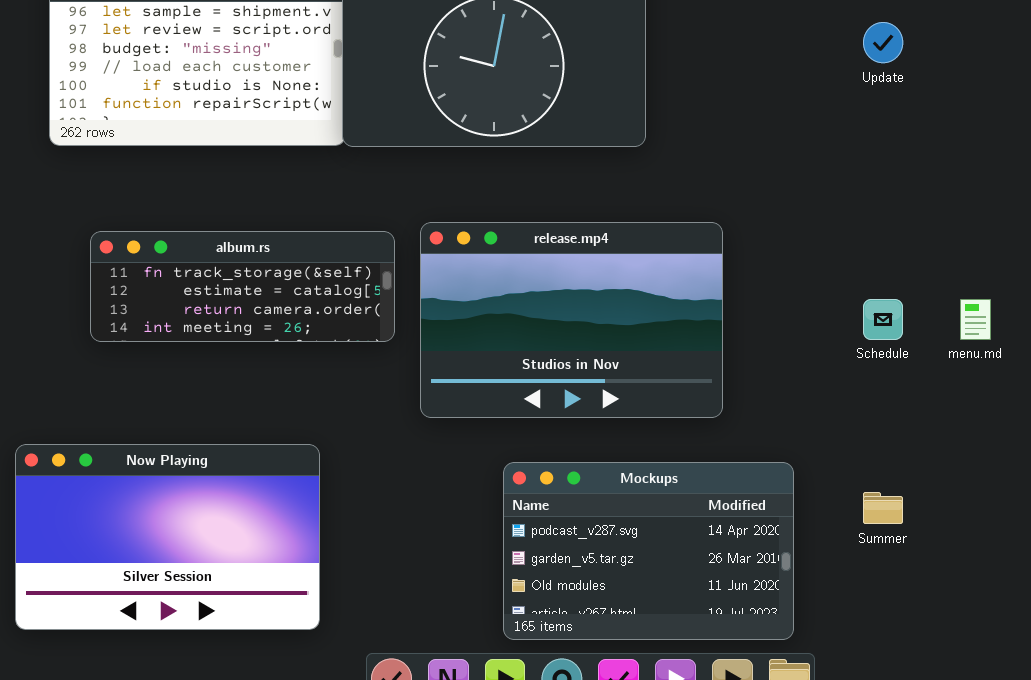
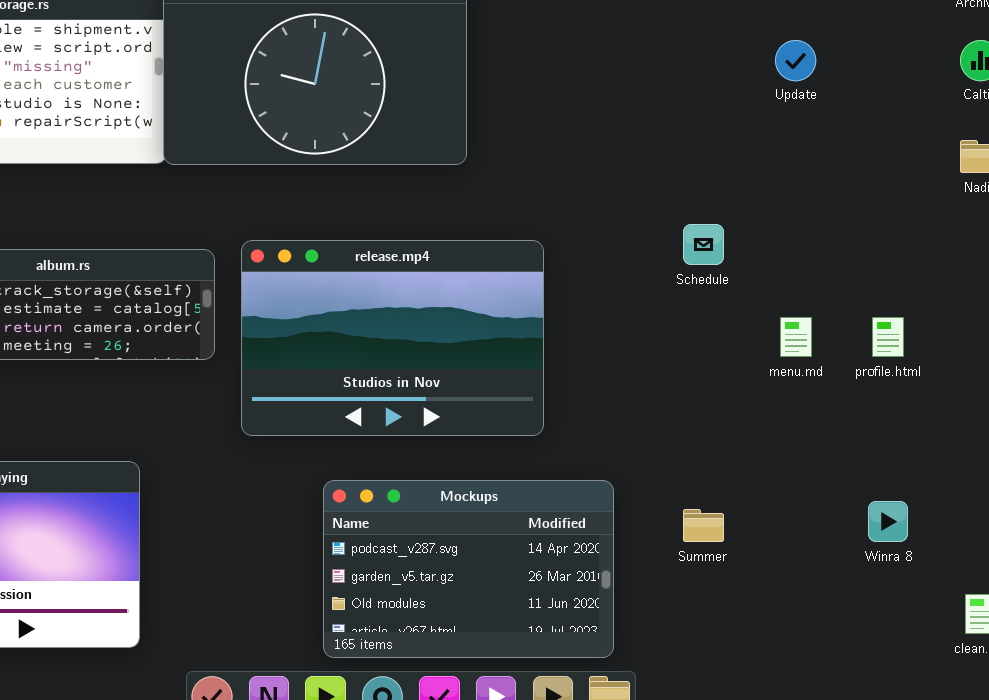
Update: [863,22,903,63] -> [775,40,816,81], moved
Schedule: [863,299,903,340] -> [683,224,724,265], moved

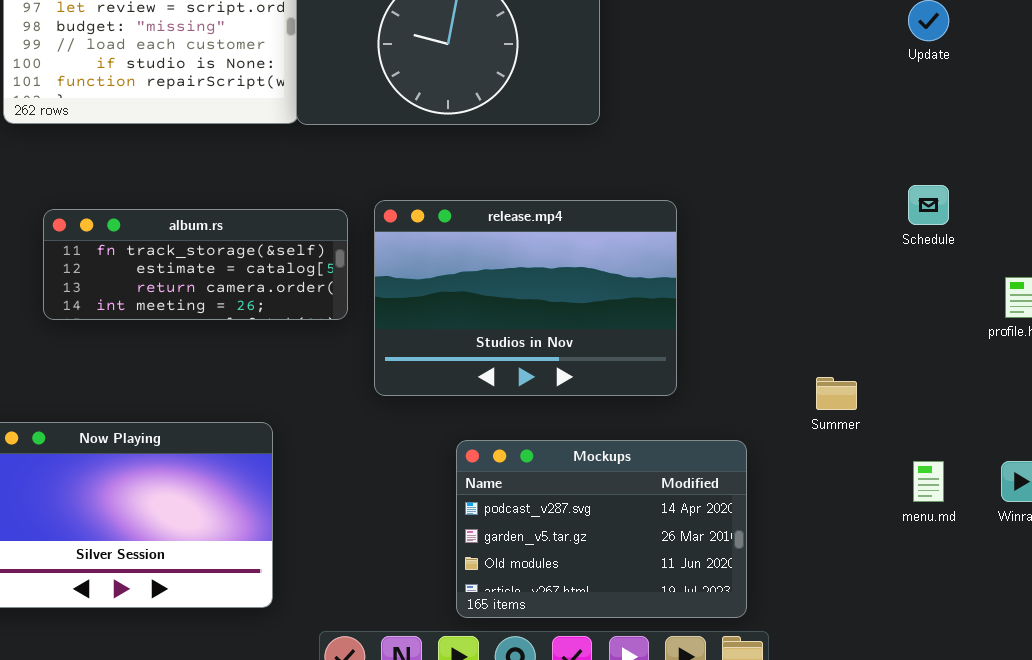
Schedule: [683,224,724,265] -> [908,185,949,225], moved
menu.md: [780,317,812,357] -> [913,461,944,502], moved
Summer: [683,509,724,542] -> [816,377,857,410], moved

